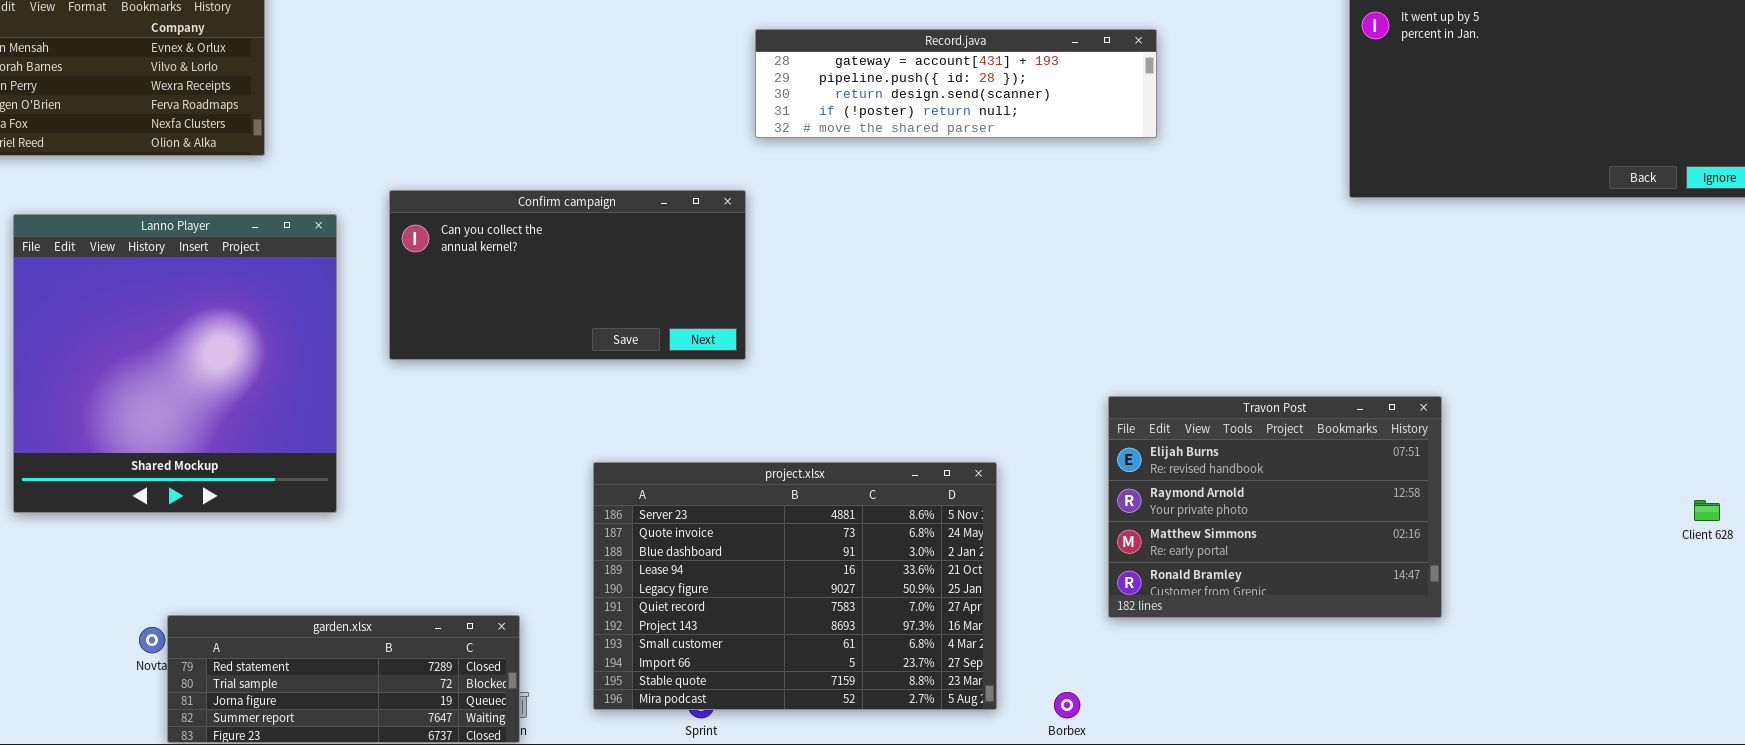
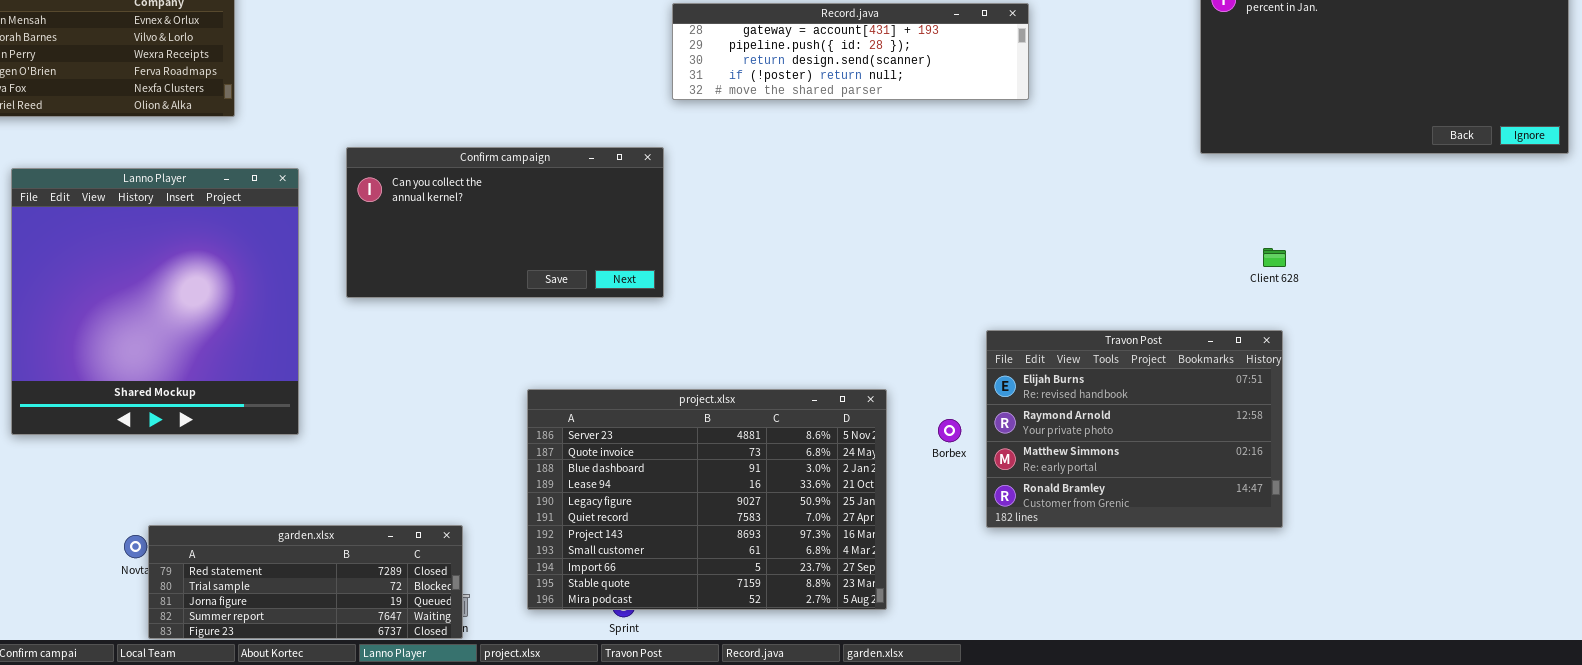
Client 628: [1694,500,1720,521] -> [1263,248,1286,267], moved
Borbex: [1054,692,1080,718] -> [938,419,961,442], moved

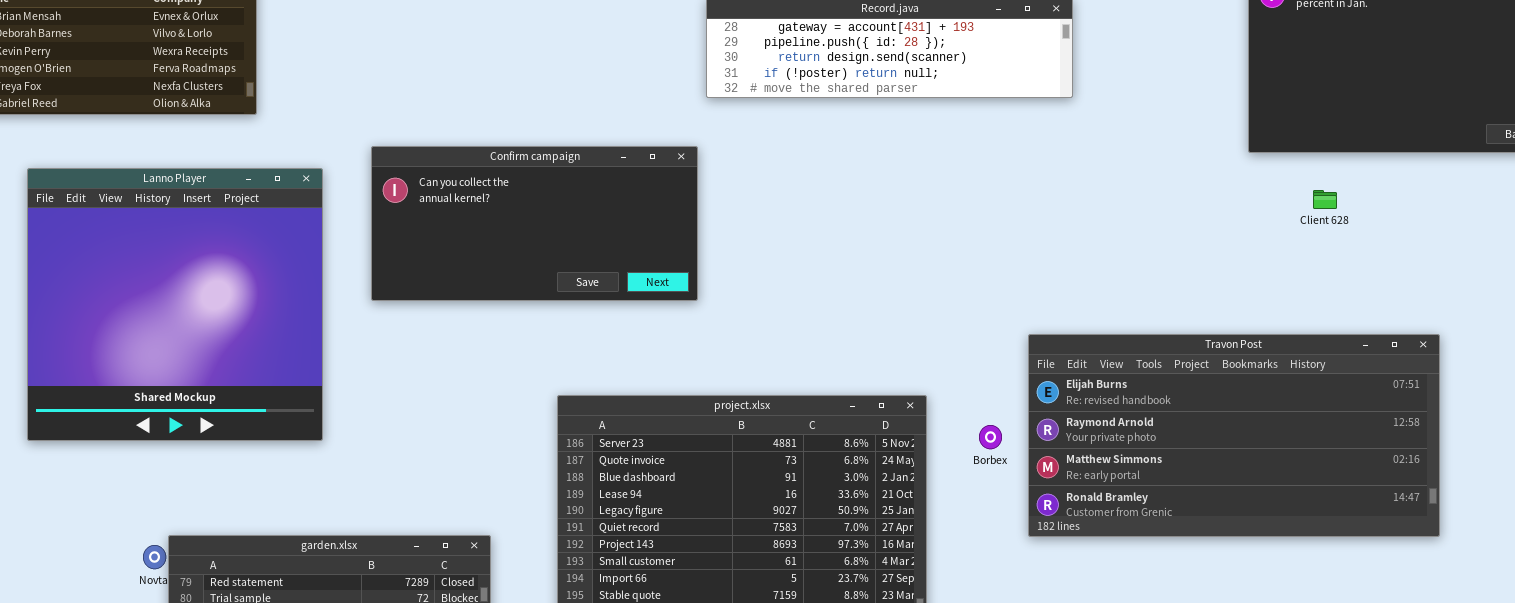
Client 628: [1263,248,1286,267] -> [1313,190,1337,209], moved
Travon Post: [986,330,1283,528] -> [1028,334,1440,537], resized

